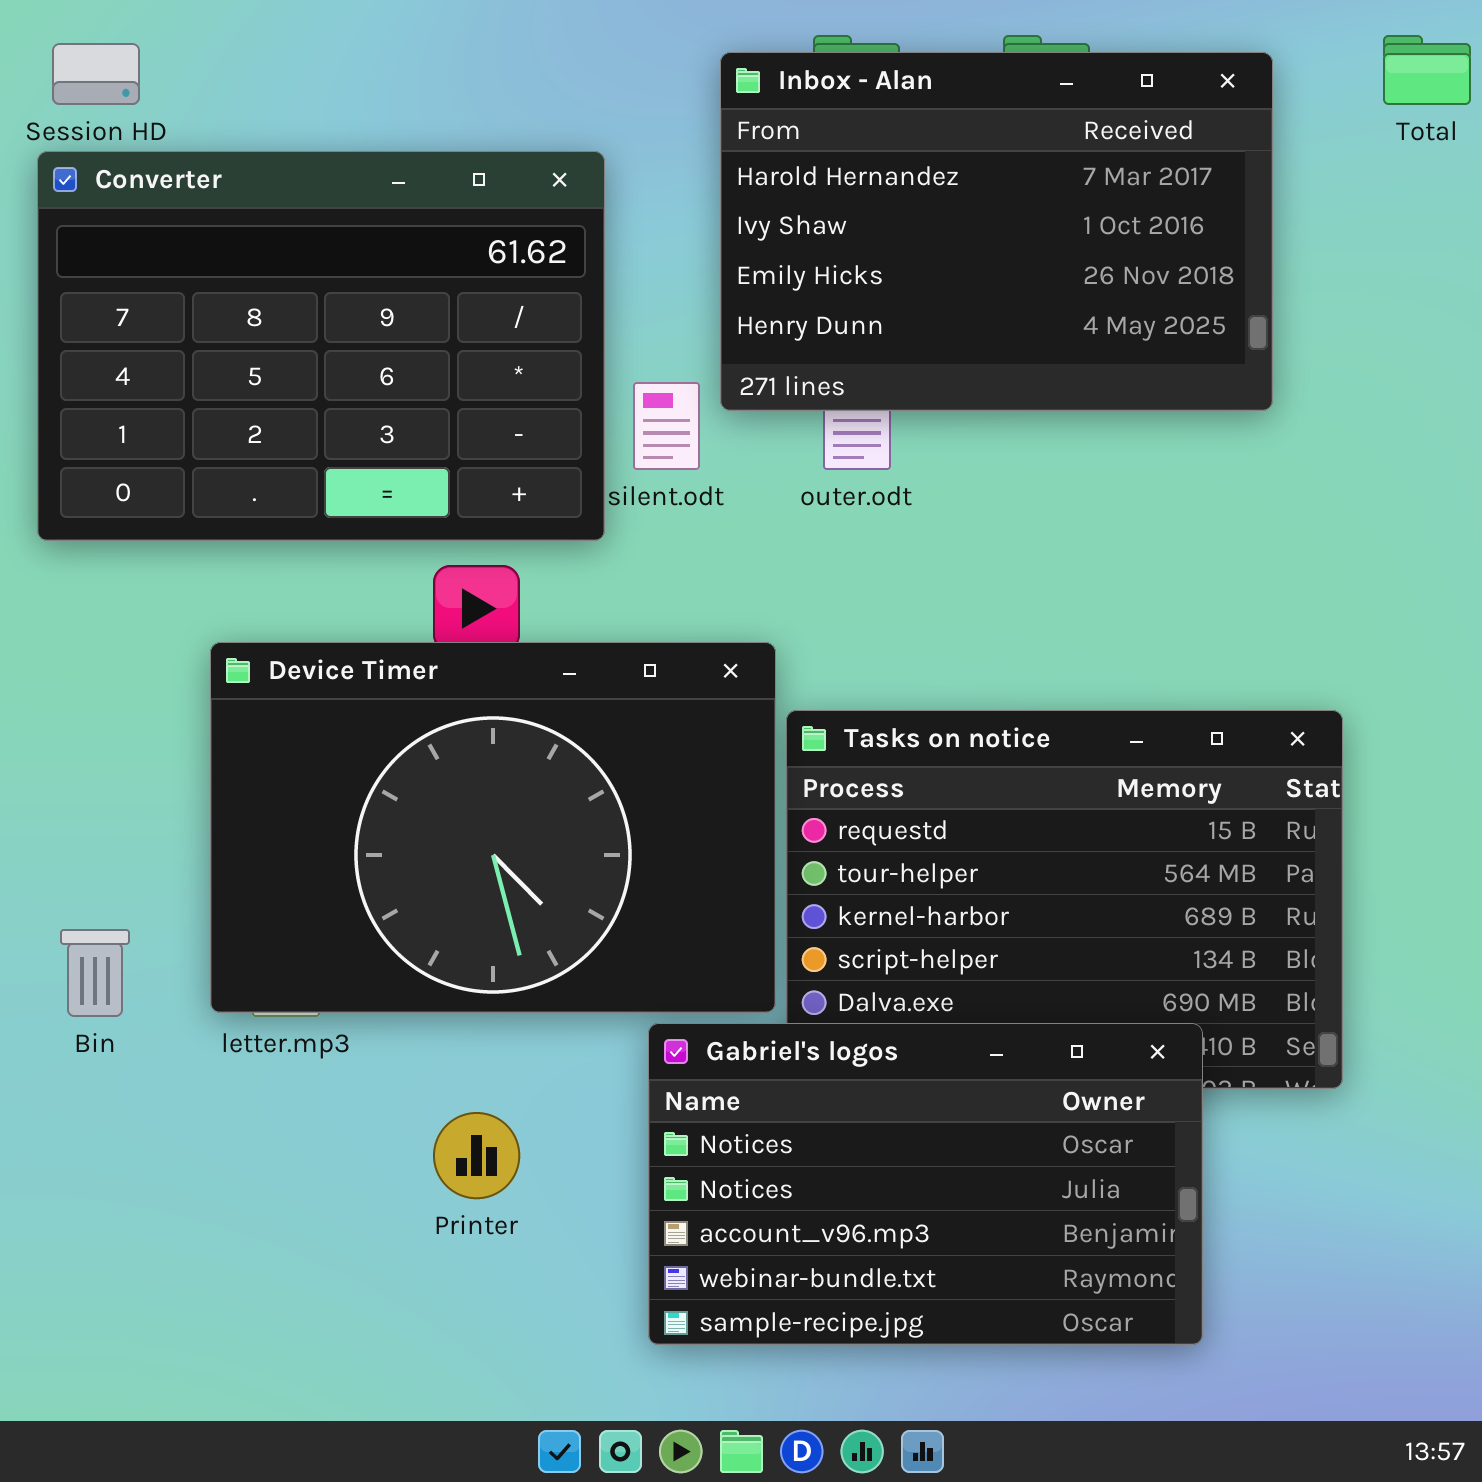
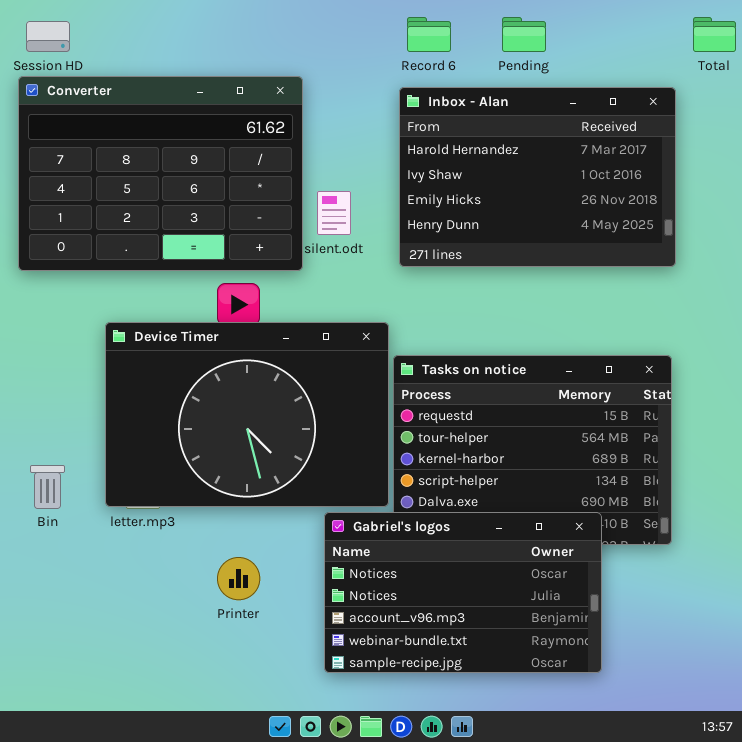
Inbox - Alan: [720,52,1273,411] -> [399,87,676,267], moved

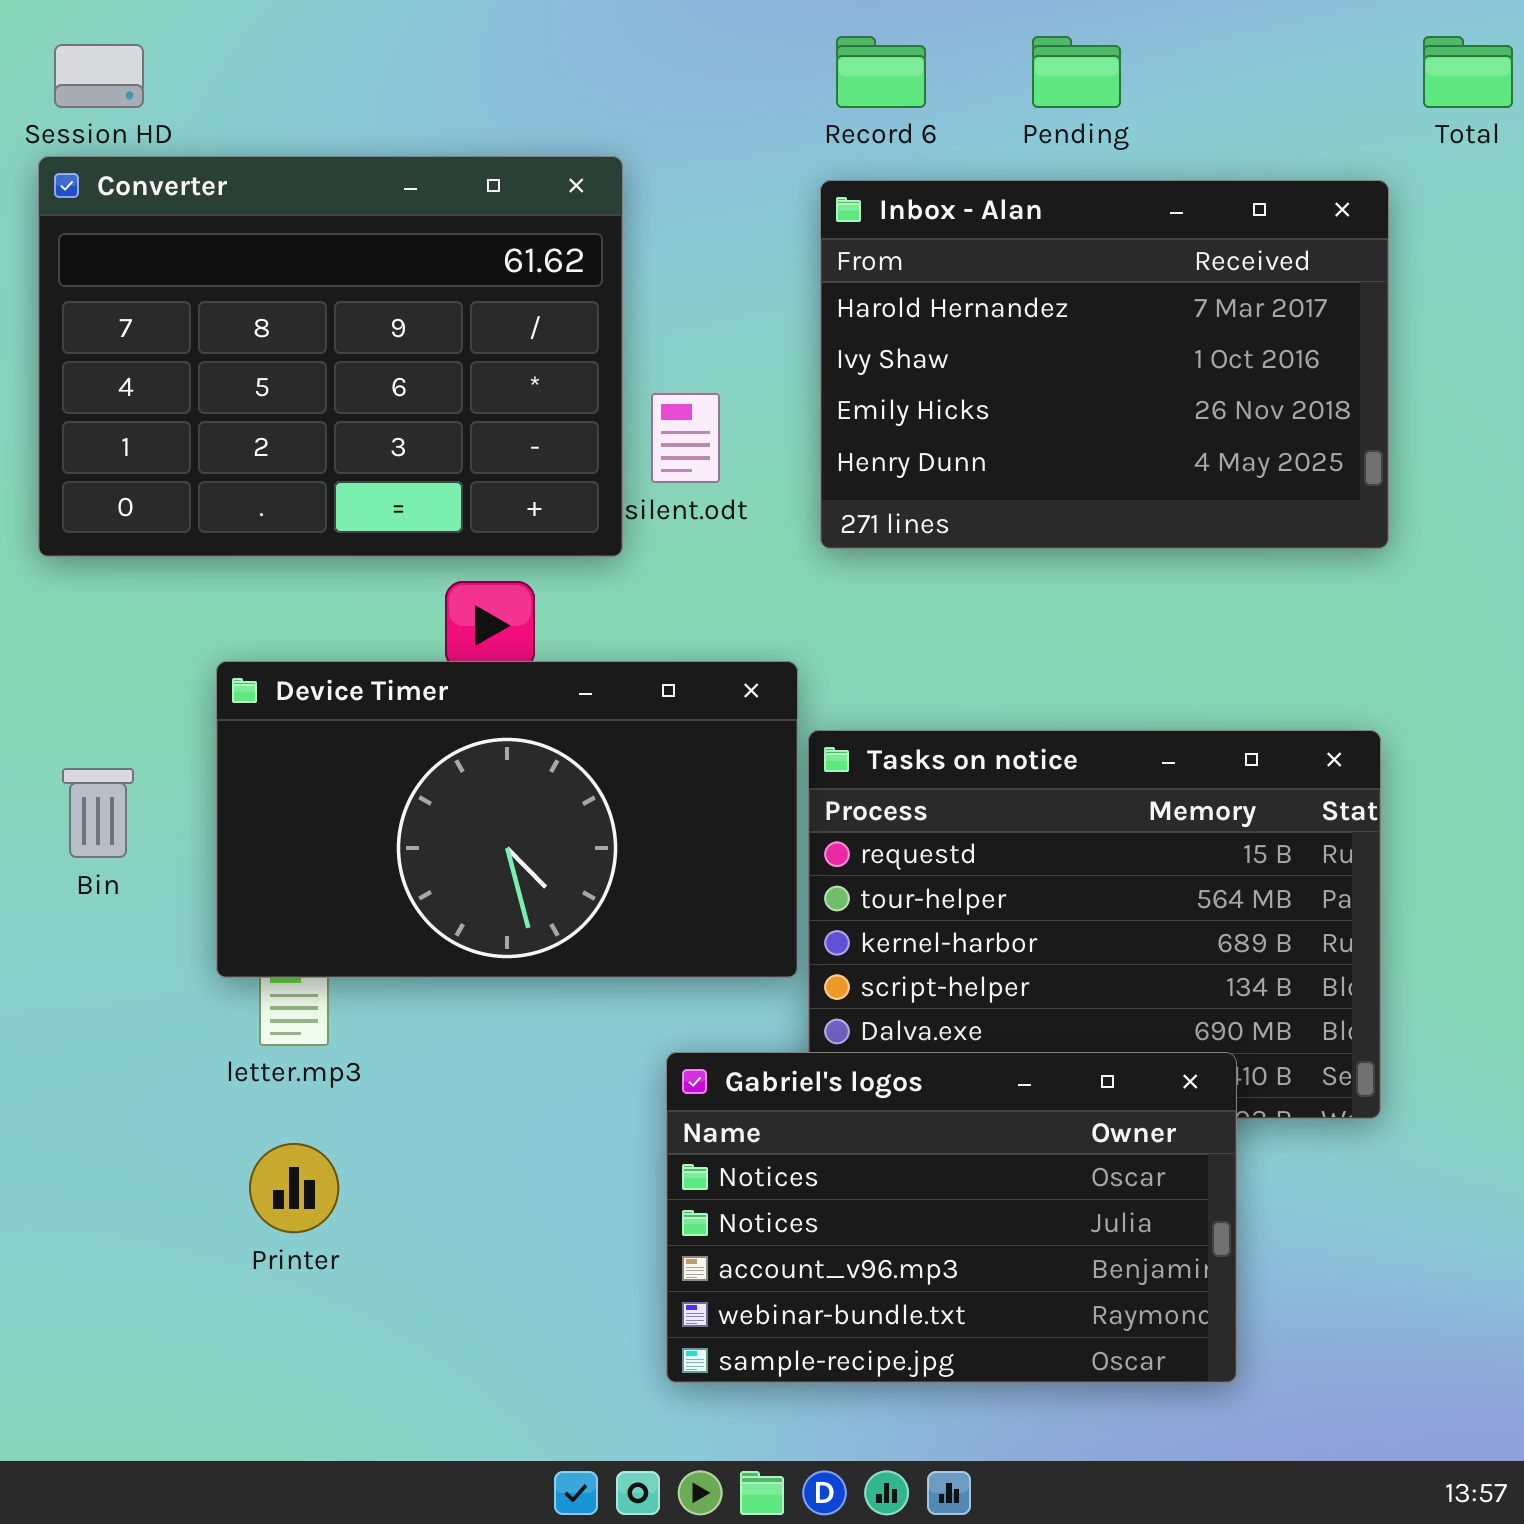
Device Timer: [105,322,389,507] -> [216,661,798,978], resized
Bin: [30,465,65,509] -> [62,768,134,858], moved
Printer: [217,557,260,600] -> [249,1143,339,1233], moved

